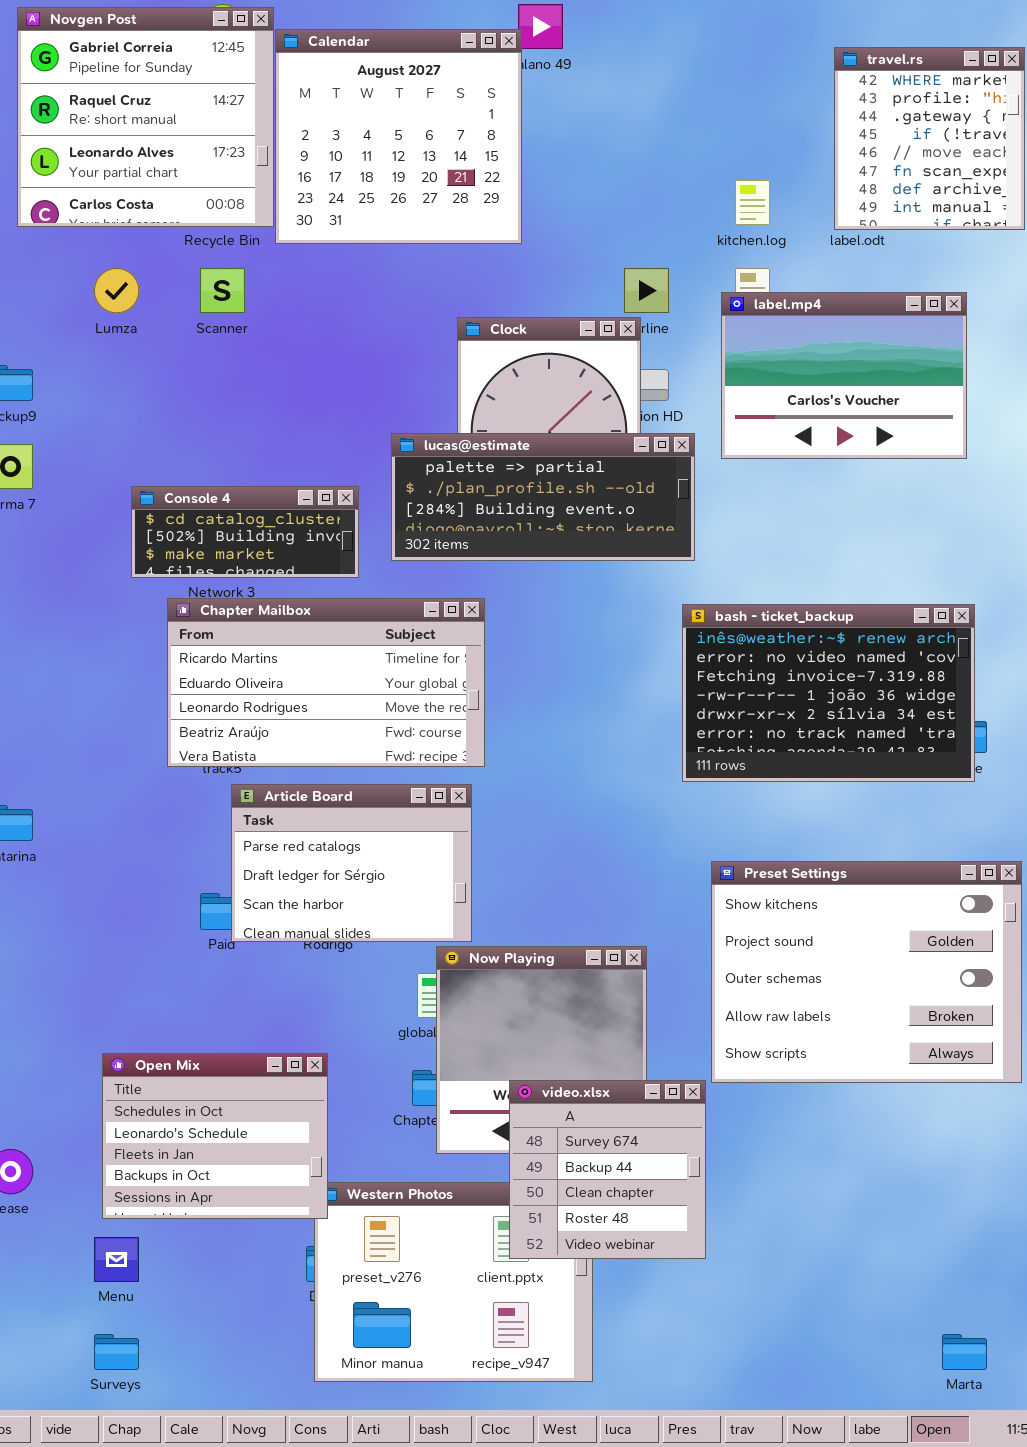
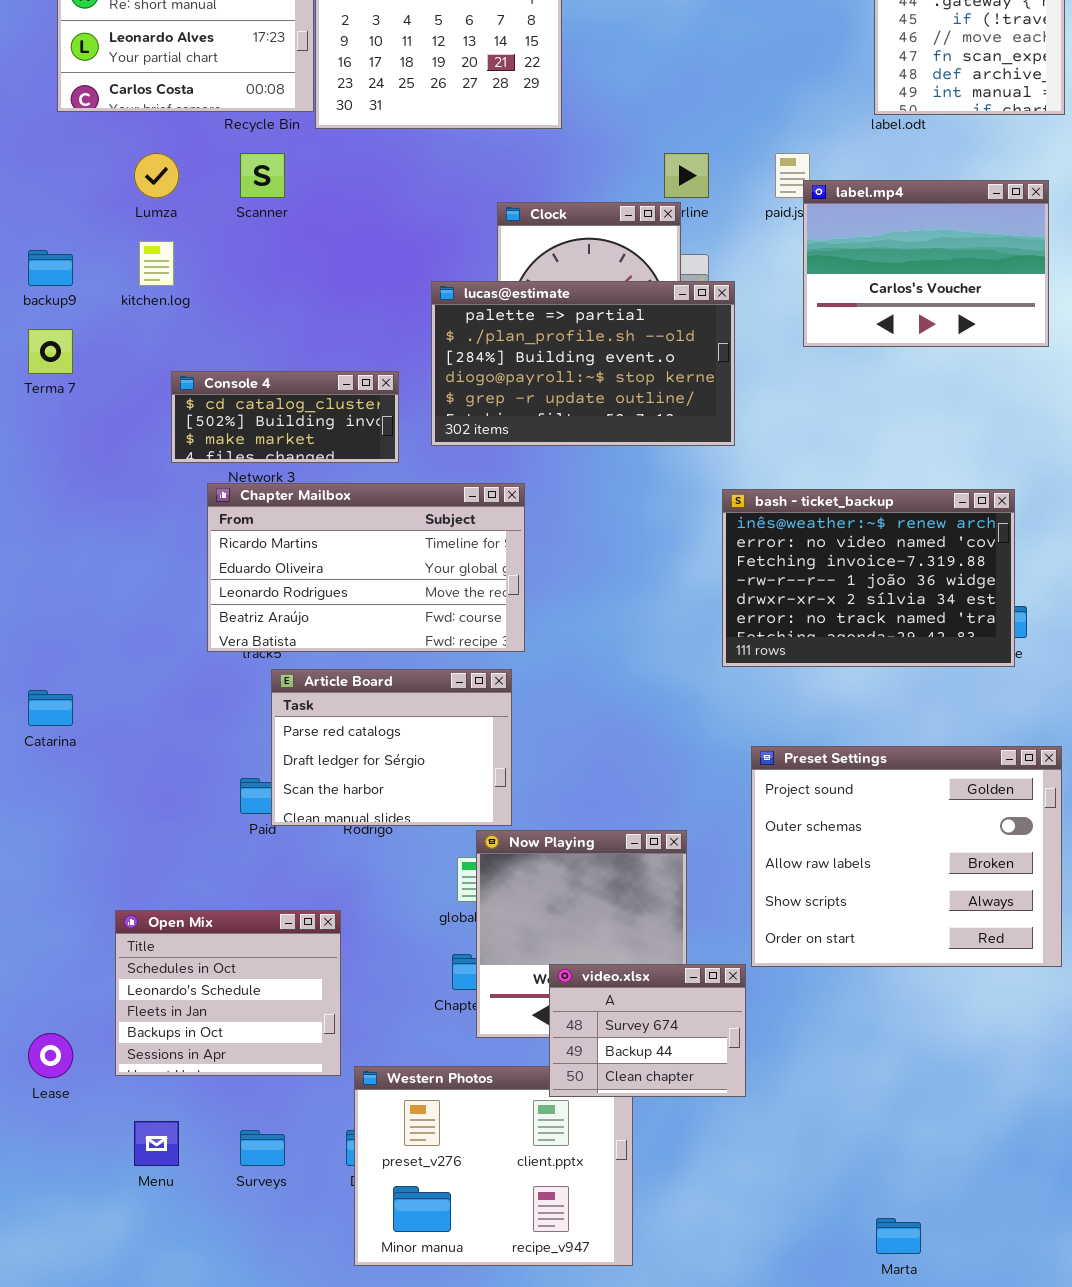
kitchen.log: [735,180,770,225] -> [139,241,174,286], moved
label.mp4: [721,292,967,459] -> [803,180,1049,347], moved
lucas@estimate: [391,433,695,561] -> [431,281,735,446], resized
Preset Settings: [711,861,1022,1083] -> [751,746,1062,967], scrolled down 1 row
Open Mix: [102,1053,328,1219] -> [115,910,341,1076], moved
video.xlsx: [509,1080,706,1259] -> [549,964,746,1097], resized
Surveys: [94,1334,139,1370] -> [240,1130,285,1166], moved
Marta: [942,1334,987,1370] -> [876,1218,921,1254], moved

